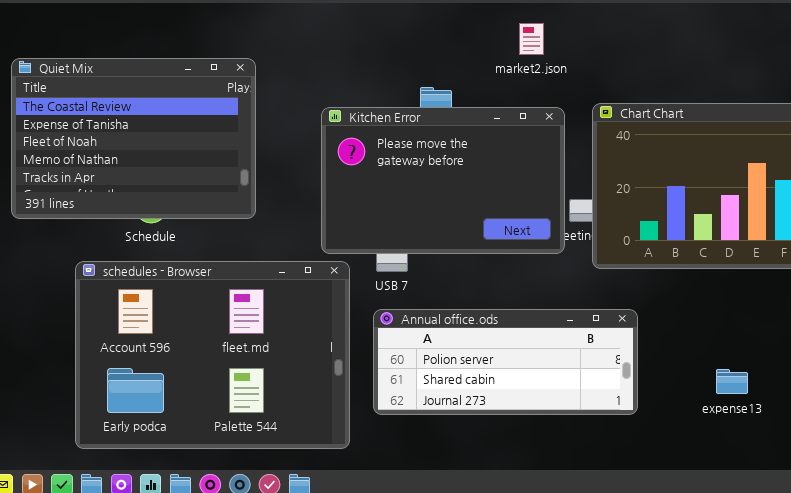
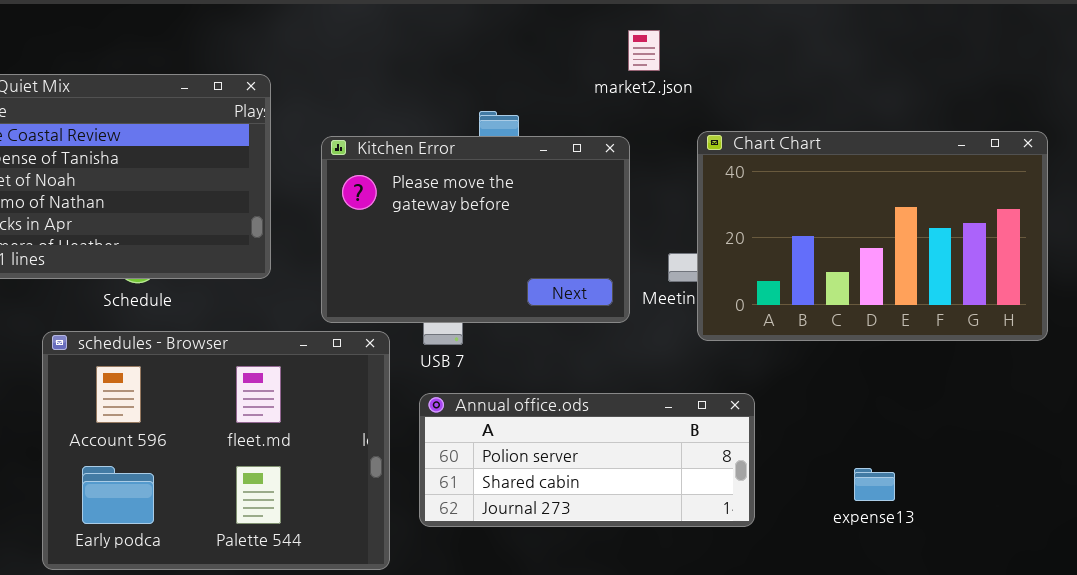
market2.json: [519,23,544,55] -> [628,30,660,71], moved
Kitchen Error: [321,107,565,254] -> [321,136,630,323], moved

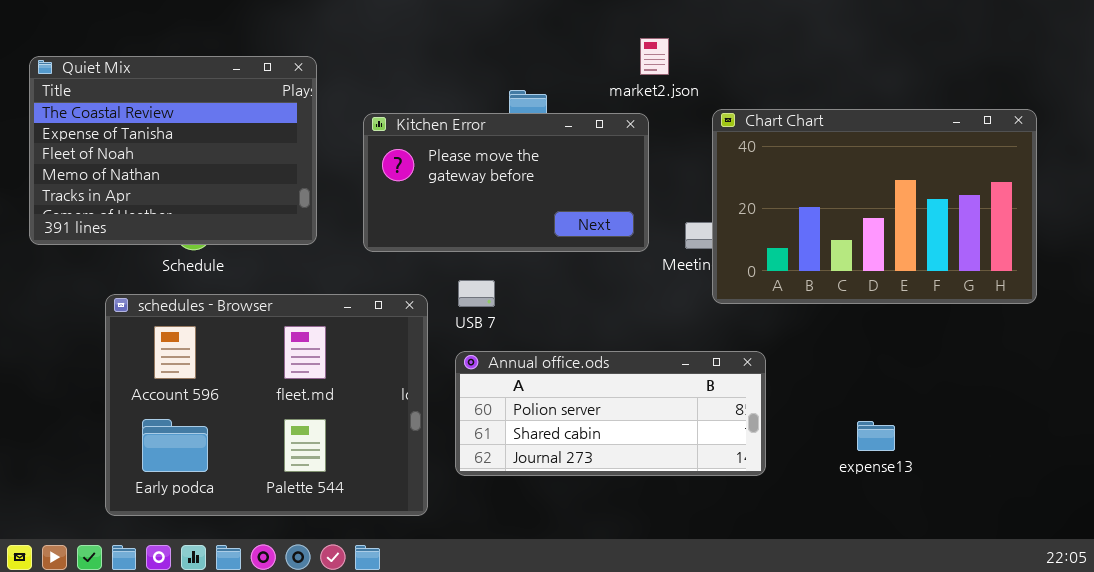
market2.json: [628,30,660,71] -> [640,38,669,75], moved
Kitchen Error: [321,136,630,323] -> [363,113,649,252], resized

